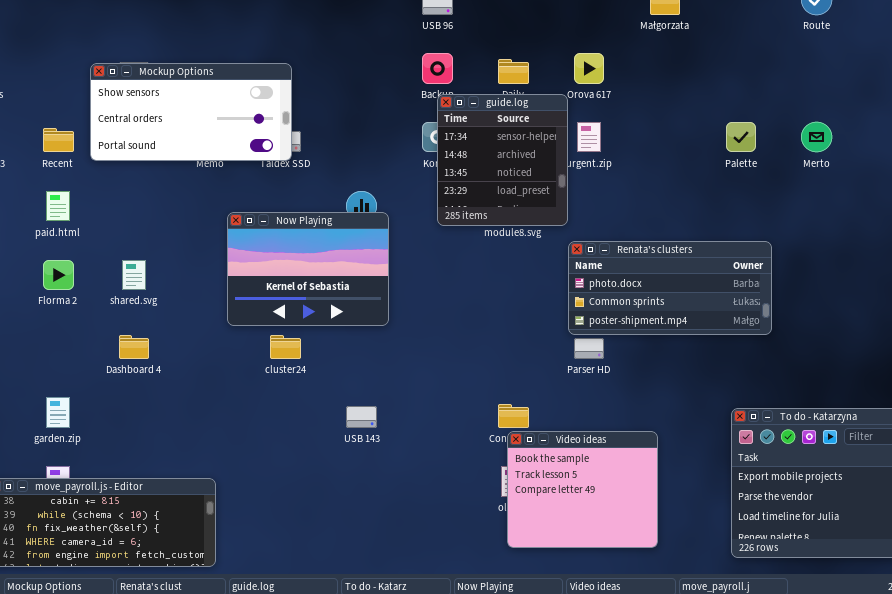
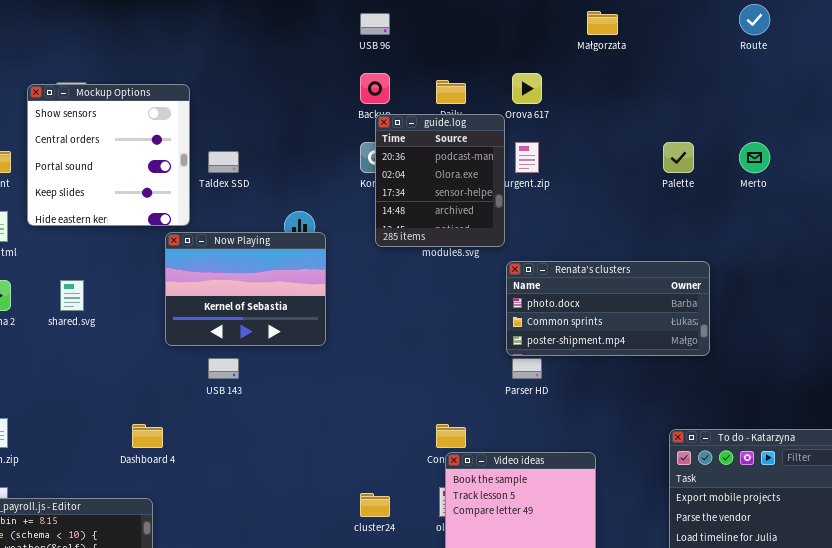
Mockup Options: [90,63,292,161] -> [27,84,190,226], resized
guide.log: [437,94,568,226] -> [375,114,505,247], scrolled up 2 rows
Dashboard 4: [119,335,149,359] -> [132,424,163,448], moved
cluster24: [270,335,301,359] -> [360,493,390,517], moved
USB 143: [346,406,377,428] -> [208,358,239,379], moved

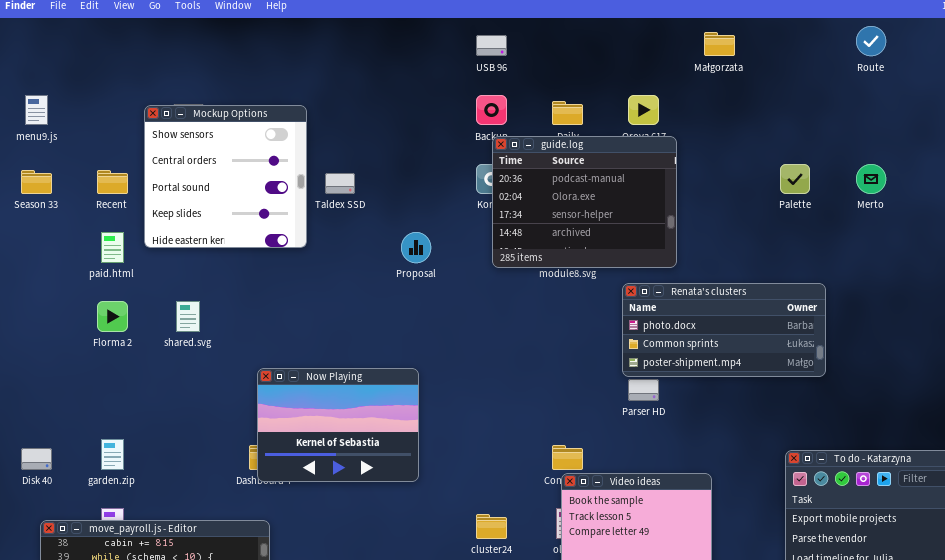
guide.log: [375,114,505,247] -> [492,136,677,268], resized
Now Playing: [165,232,326,346] -> [257,368,419,482], moved

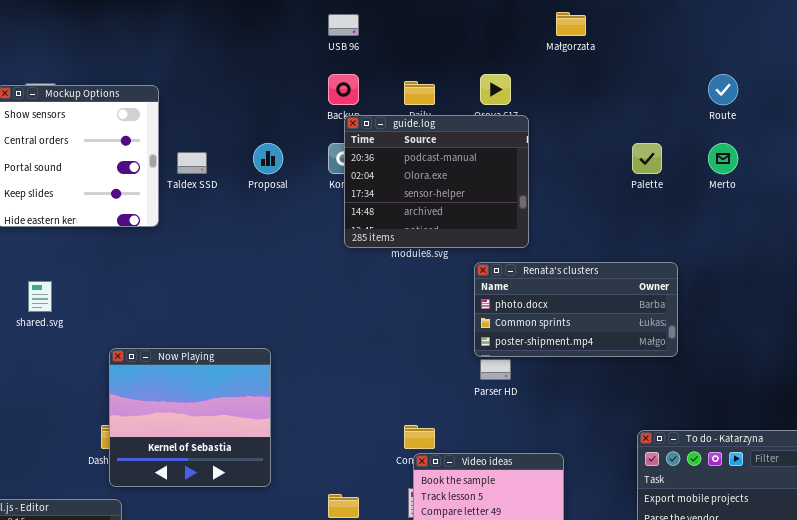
Route: [856,26,886,56] -> [708,74,738,105], moved
Proposal: [401,232,431,263] -> [253,143,283,174], moved
Now Playing: [257,368,419,482] -> [109,348,271,487], resized

